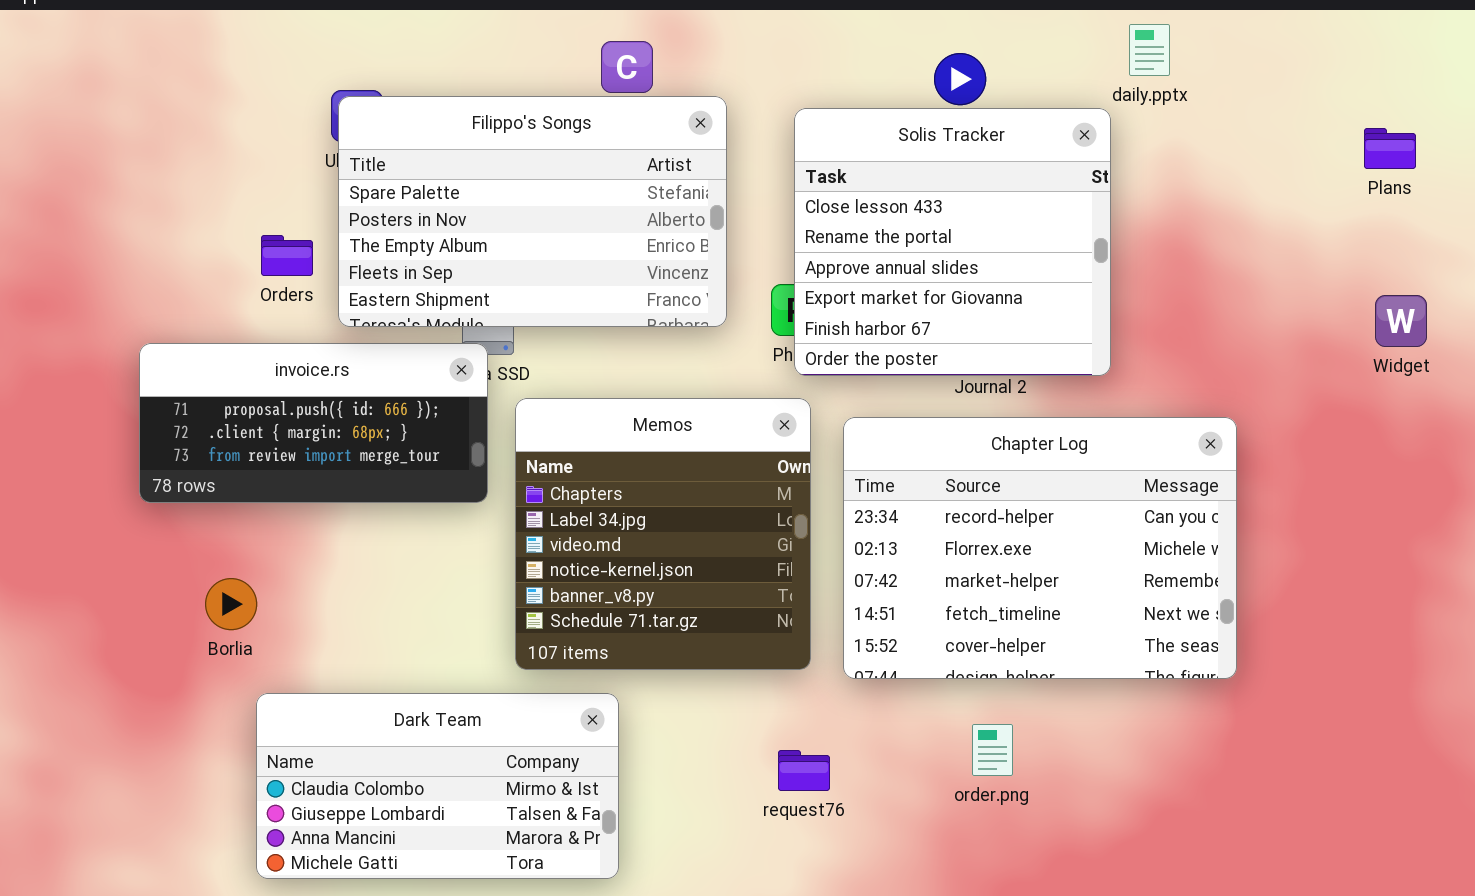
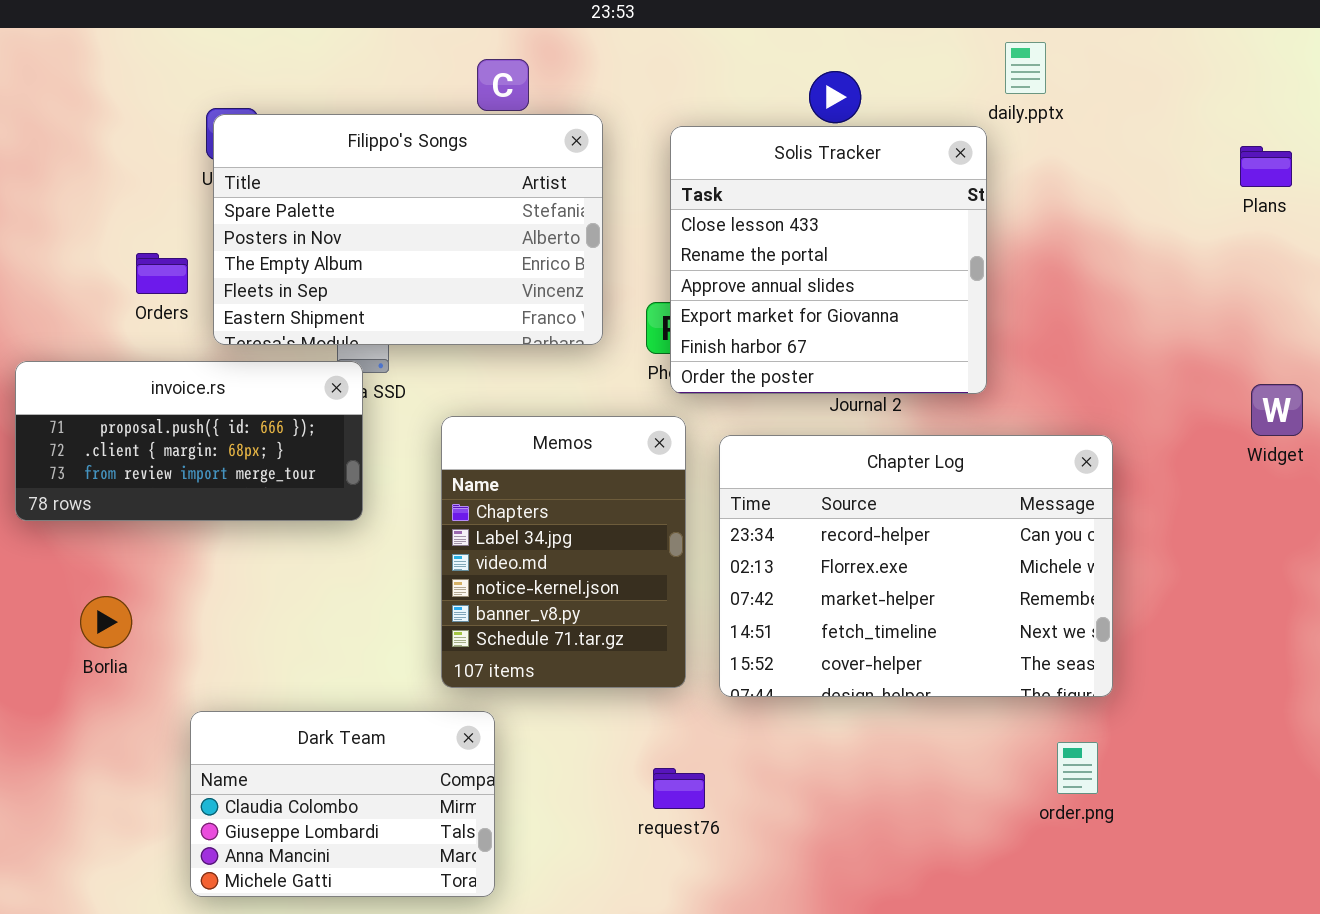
Widget: [1375,295,1427,347] -> [1251,384,1303,436], moved
Memos: [515,398,811,670] -> [441,416,686,688], resized
Dark Team: [256,693,619,879] -> [190,711,495,897], resized
order.png: [972,724,1013,776] -> [1057,742,1098,794], moved

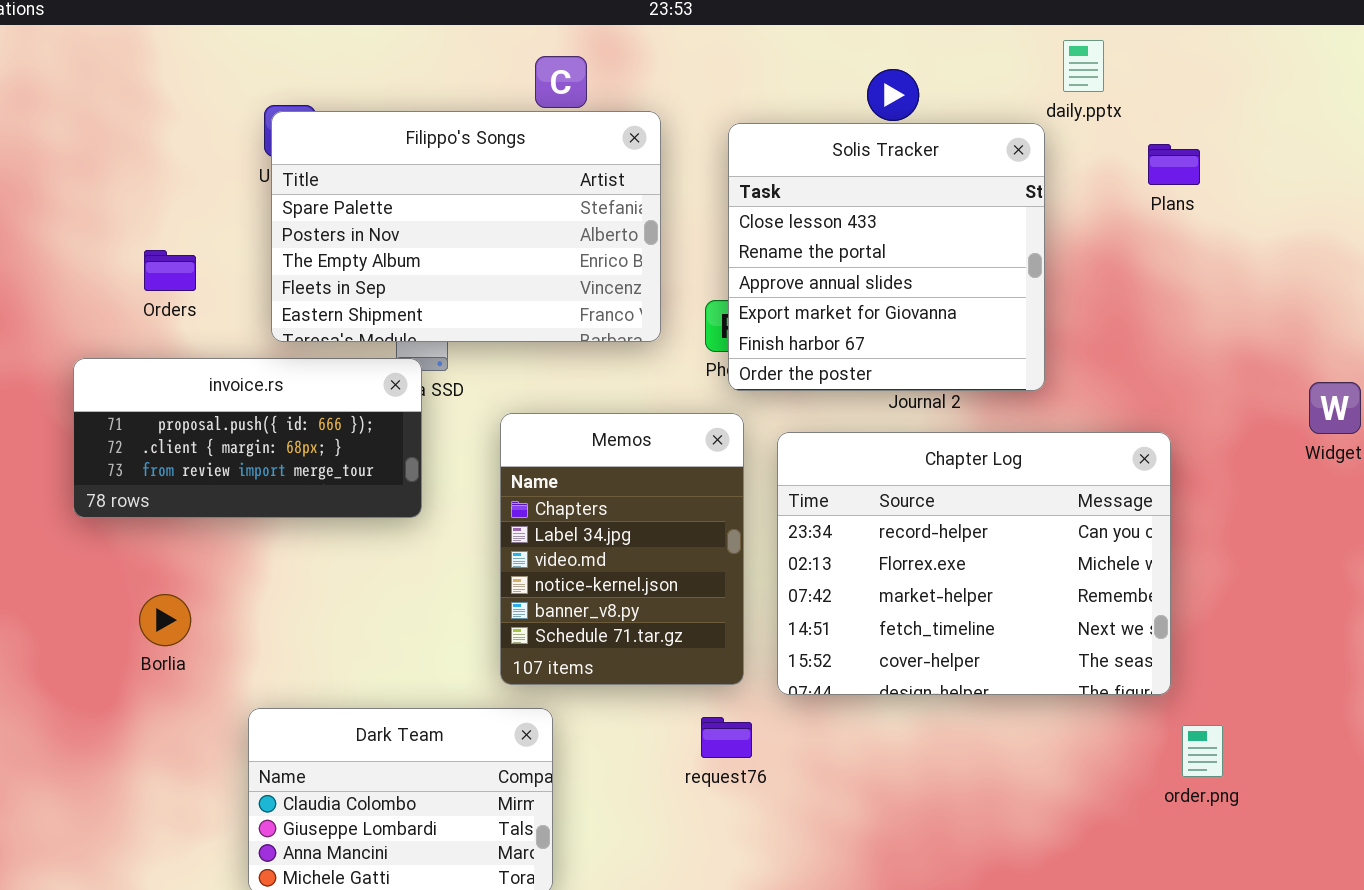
Plans: [1240,146,1292,187] -> [1148,144,1200,185], moved
Orders: [136,253,188,294] -> [144,250,196,291], moved
order.png: [1057,742,1098,794] -> [1182,725,1223,777], moved
request76: [653,768,705,809] -> [701,717,752,758], moved

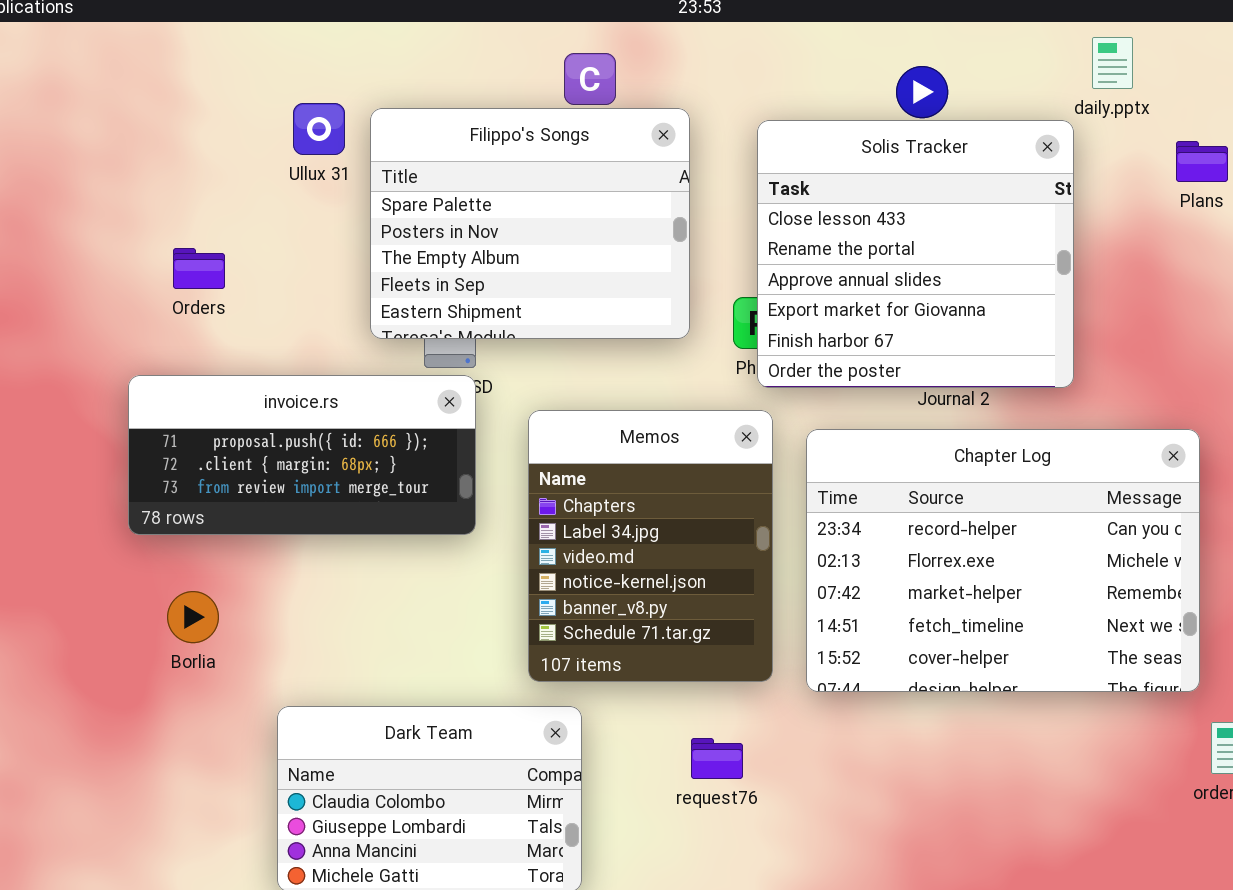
Filippo's Songs: [271,111,661,342] -> [370,108,690,339], resized
invoice.rs: [73,358,422,518] -> [128,375,476,535], moved
request76: [701,717,752,758] -> [691,738,743,779], moved

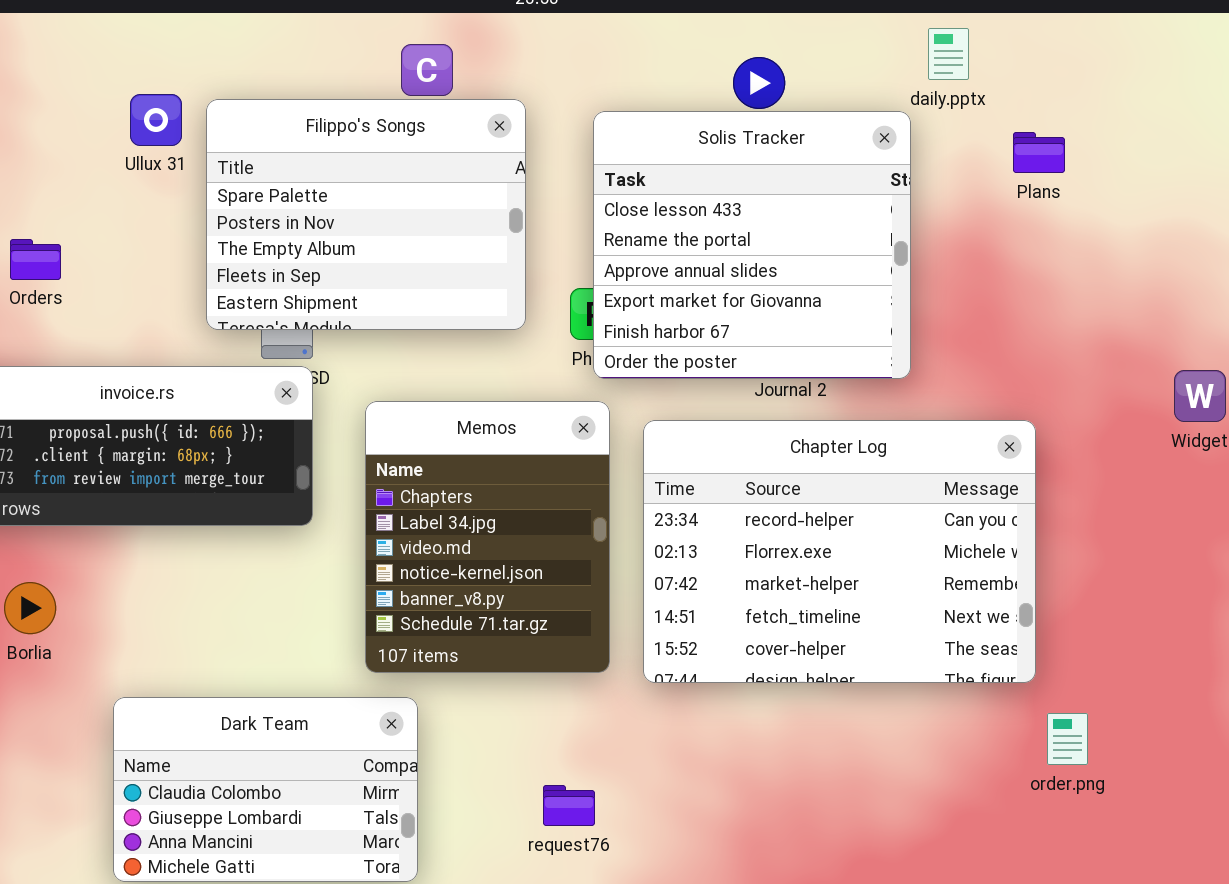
request76: [691,738,743,779] -> [543,785,595,826], moved

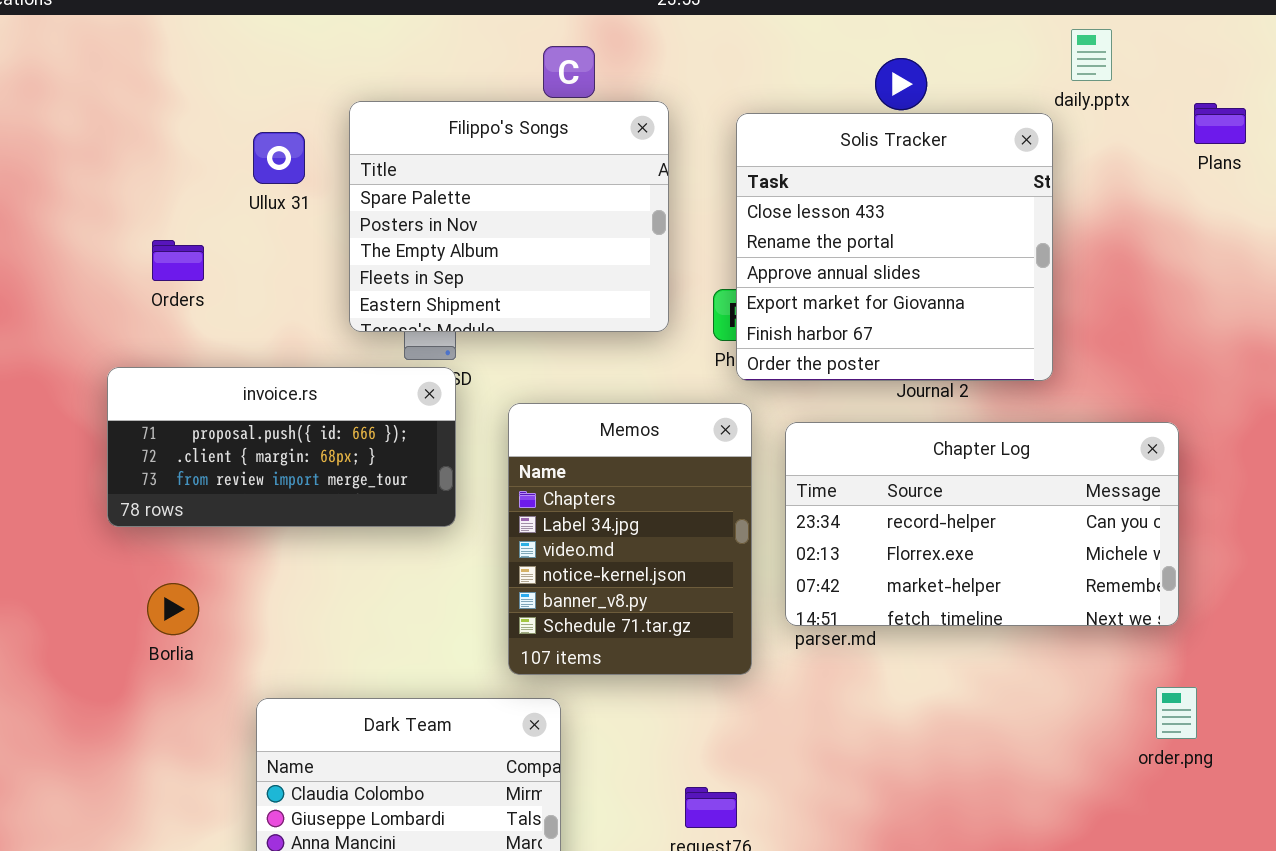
Ullux 31: [130,94,182,146] -> [253,132,305,184], moved
Plans: [1013,132,1065,173] -> [1194,103,1246,144], moved
Chapter Log: [643,420,1036,683] -> [785,422,1179,626], resized
order.png: [1047,713,1088,765] -> [1156,687,1197,739], moved

